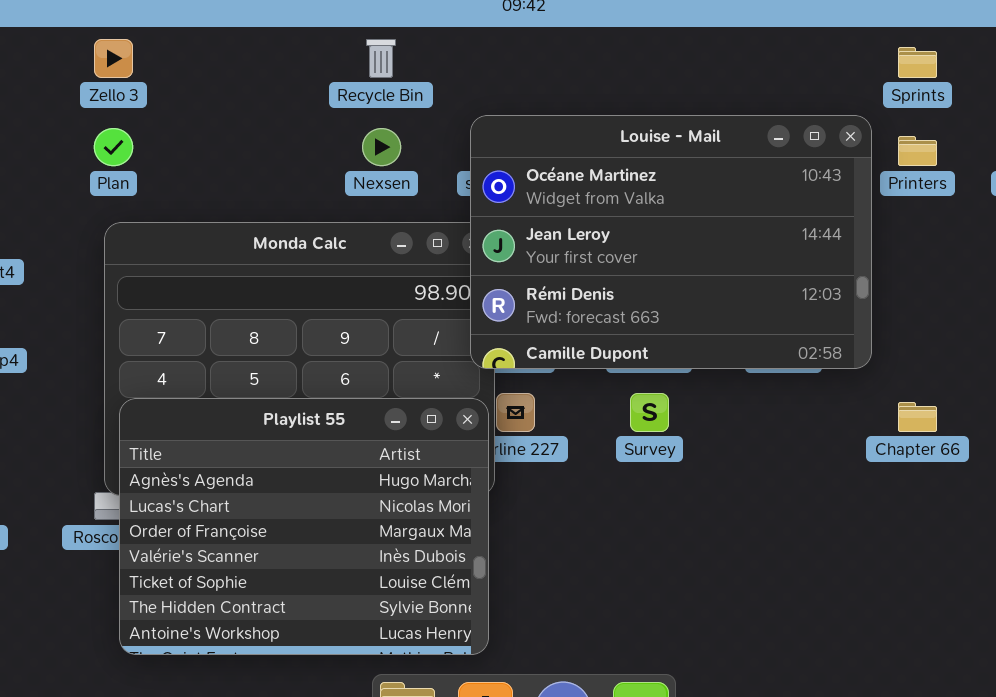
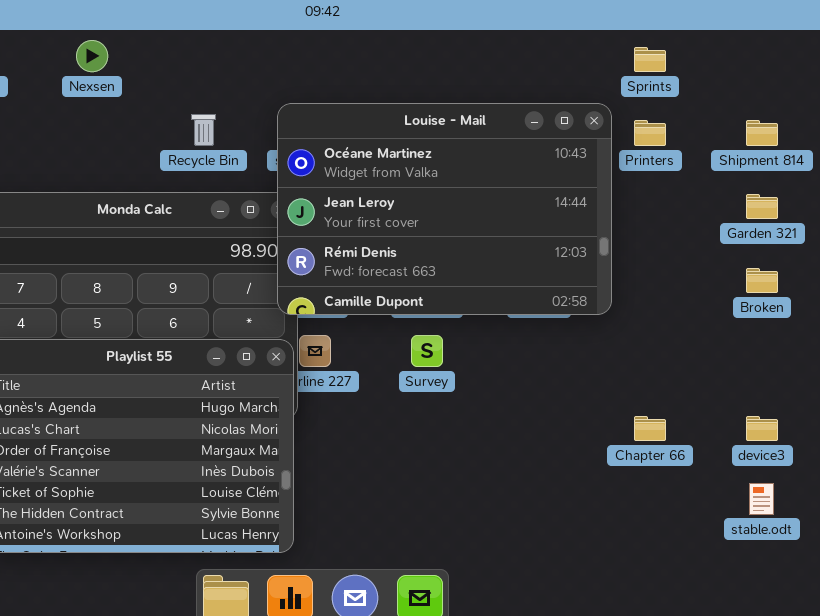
Recycle Bin: [366,39,396,78] -> [191,114,216,146], moved
Nexsen: [362,128,401,166] -> [76,40,108,72], moved
Chapter 66: [898,402,937,432] -> [634,416,666,441], moved

